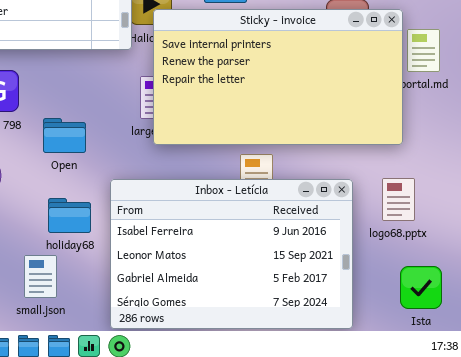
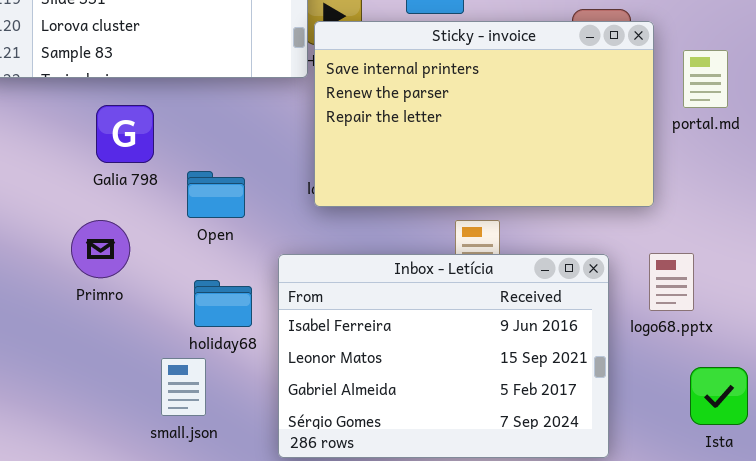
Sticky - invoice: [153,9,403,145] -> [314,21,654,207], moved
Ista: [400,266,442,309] -> [690,367,748,425], moved

